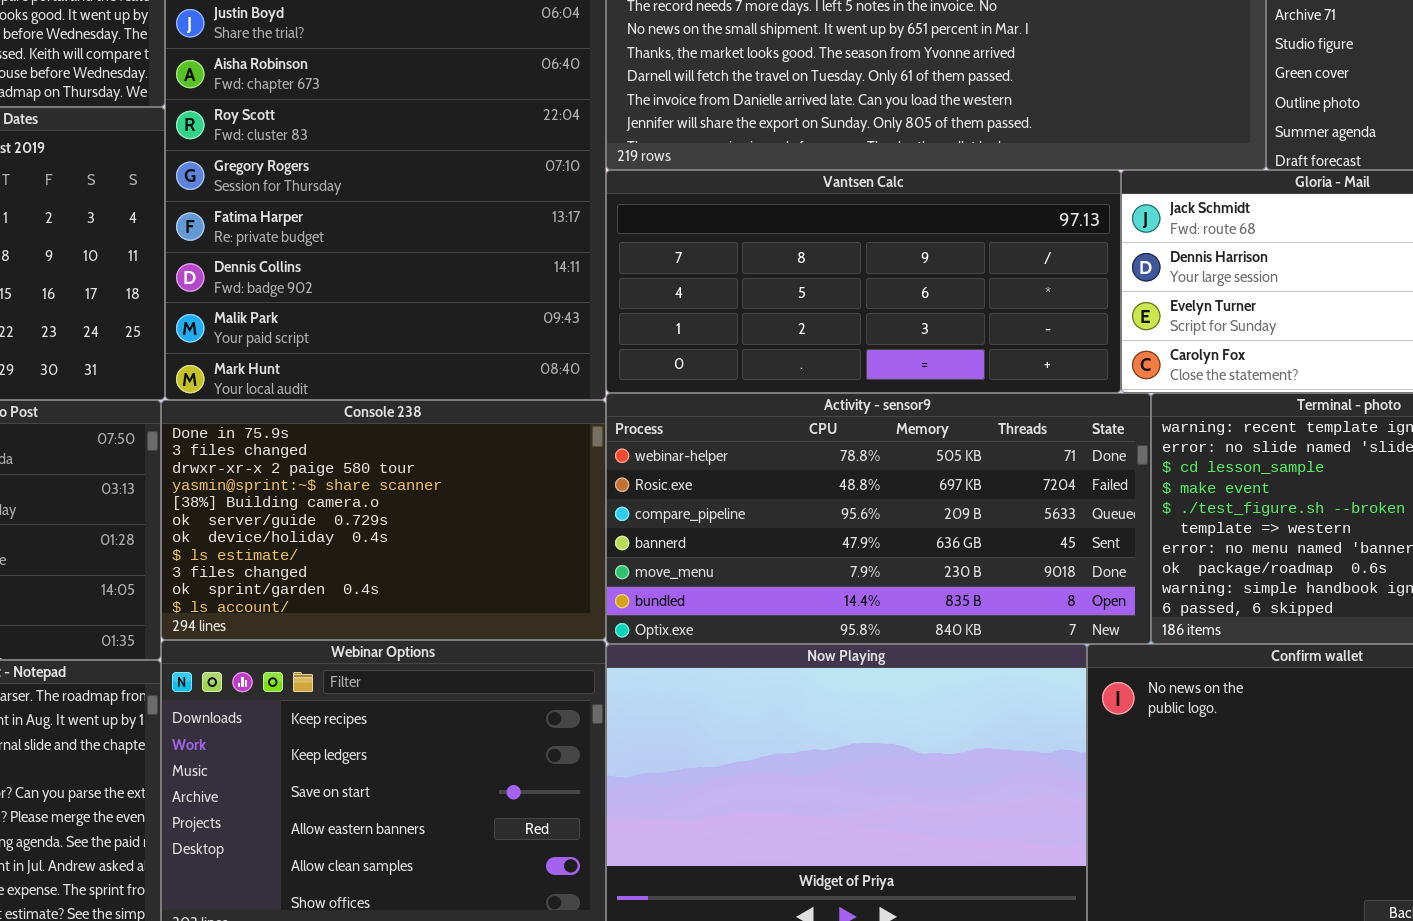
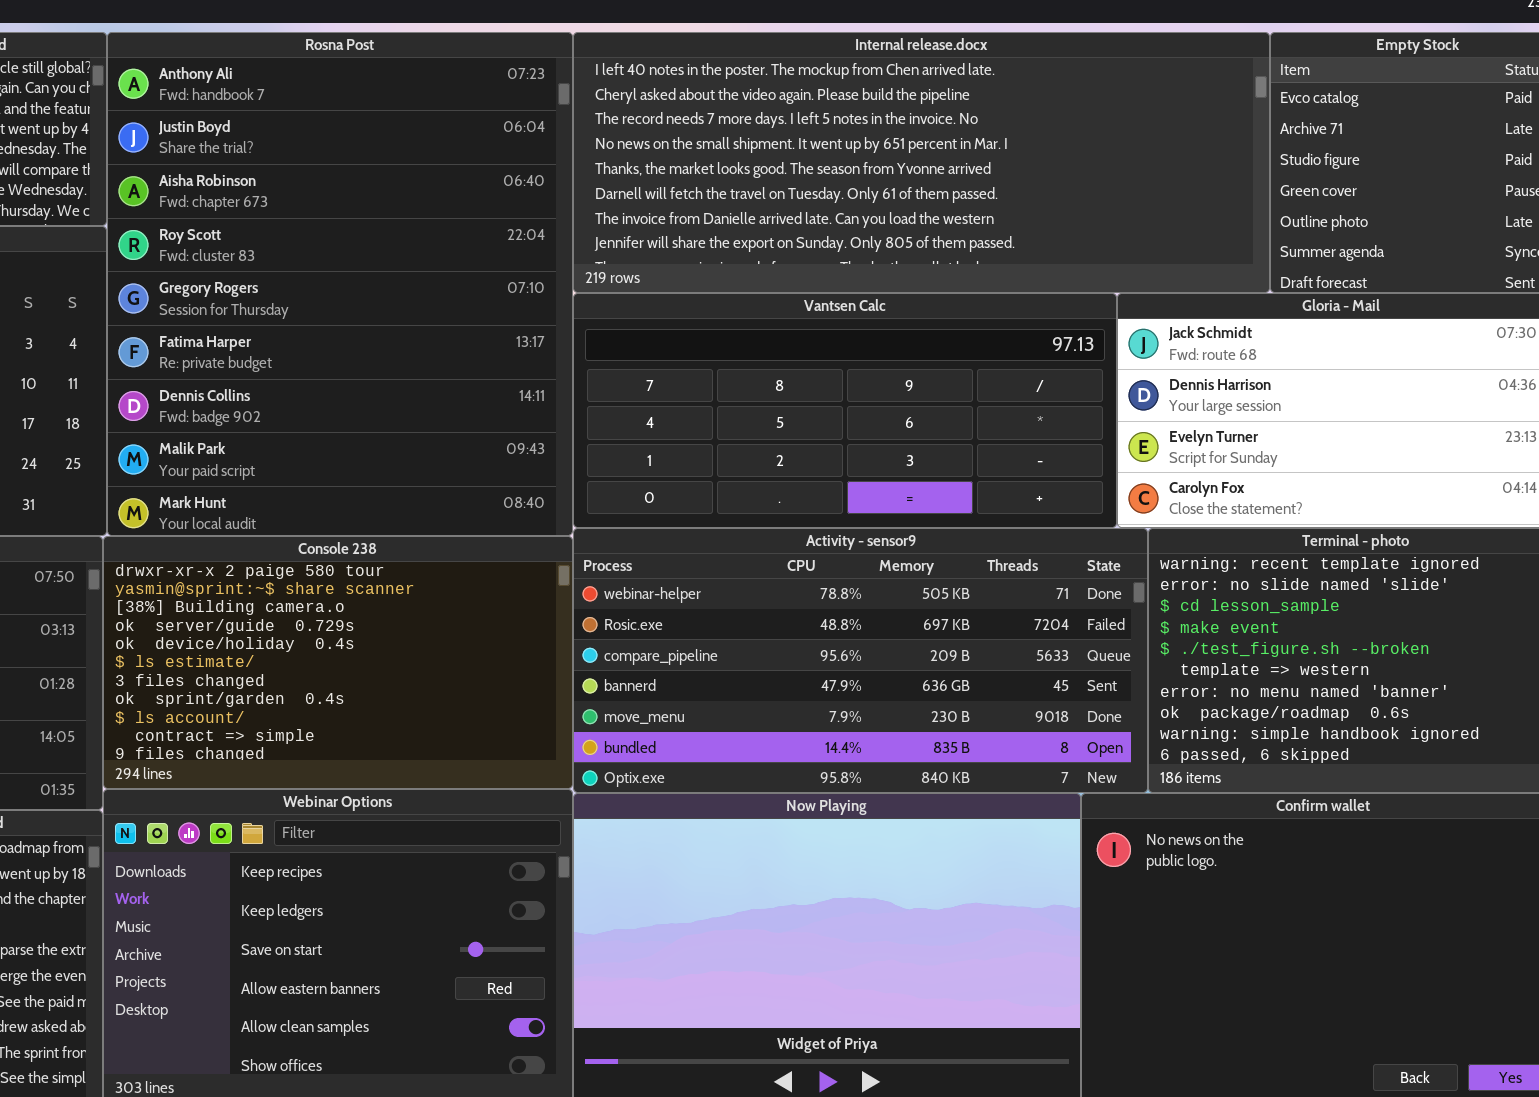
Console 238: [161,400,606,640] -> [103,536,573,789], scrolled down 2 rows

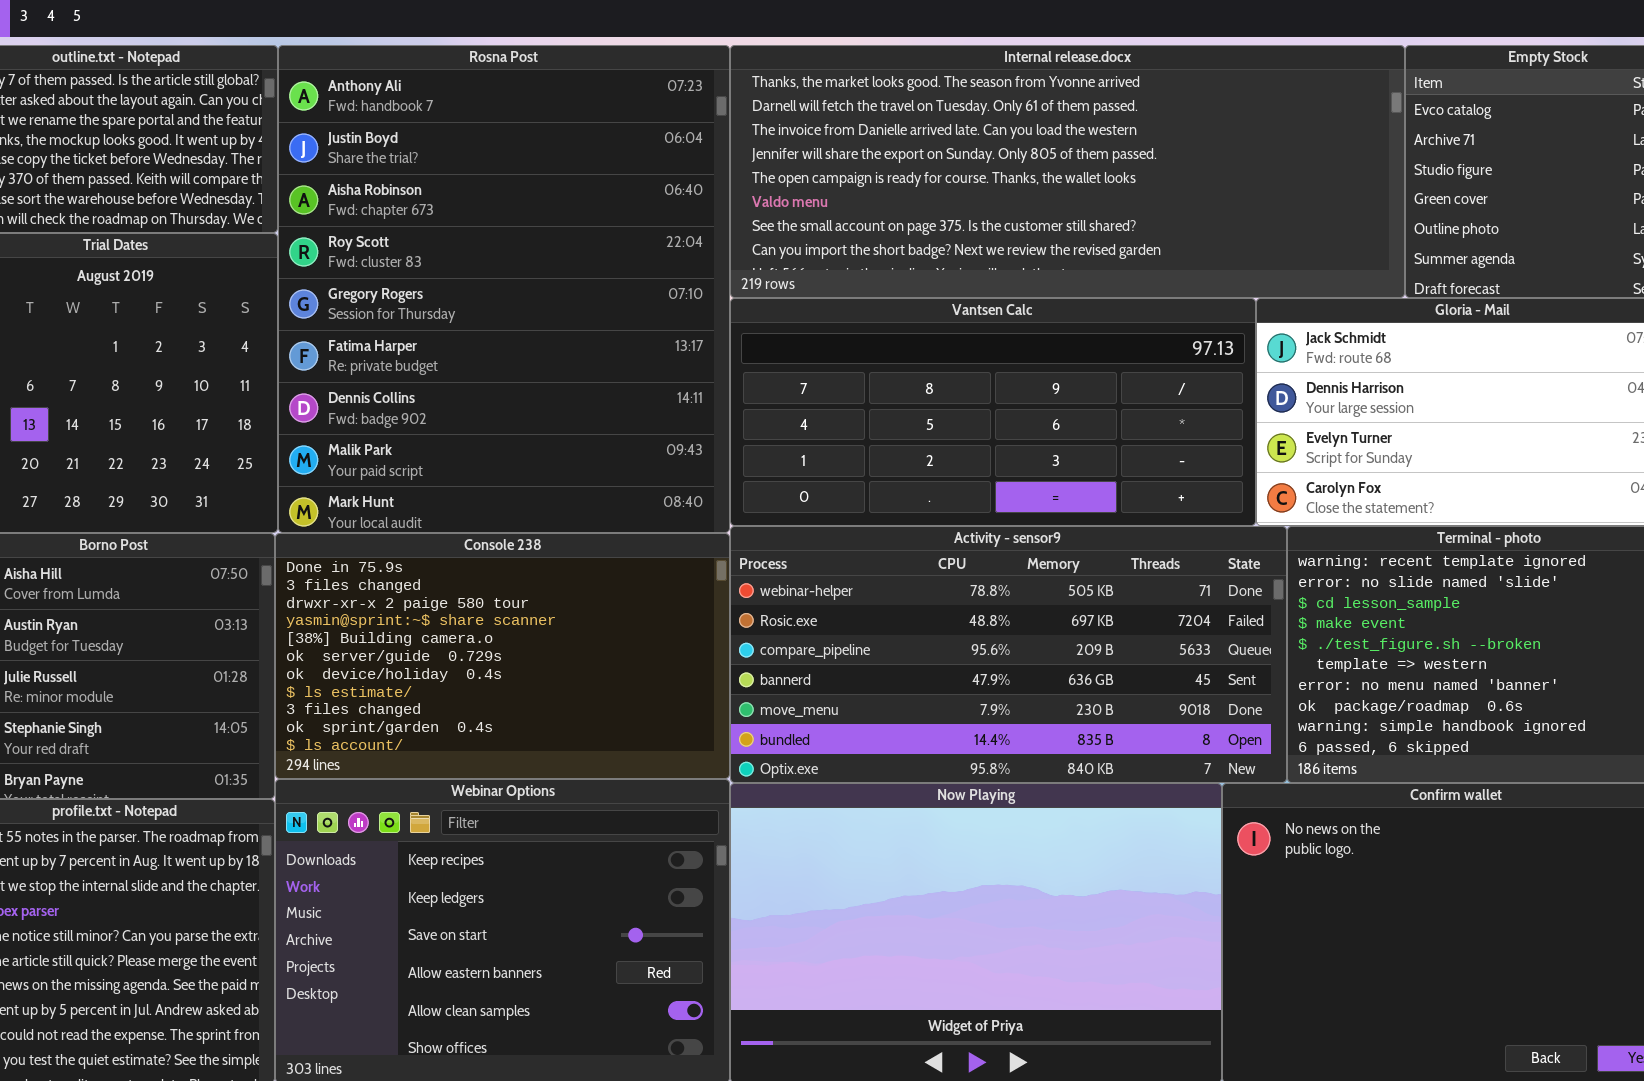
Internal release.docx: [573,32,1270,293] -> [730,45,1405,298], scrolled down 4 rows
Console 238: [103,536,573,789] -> [275,533,730,779], scrolled up 2 rows

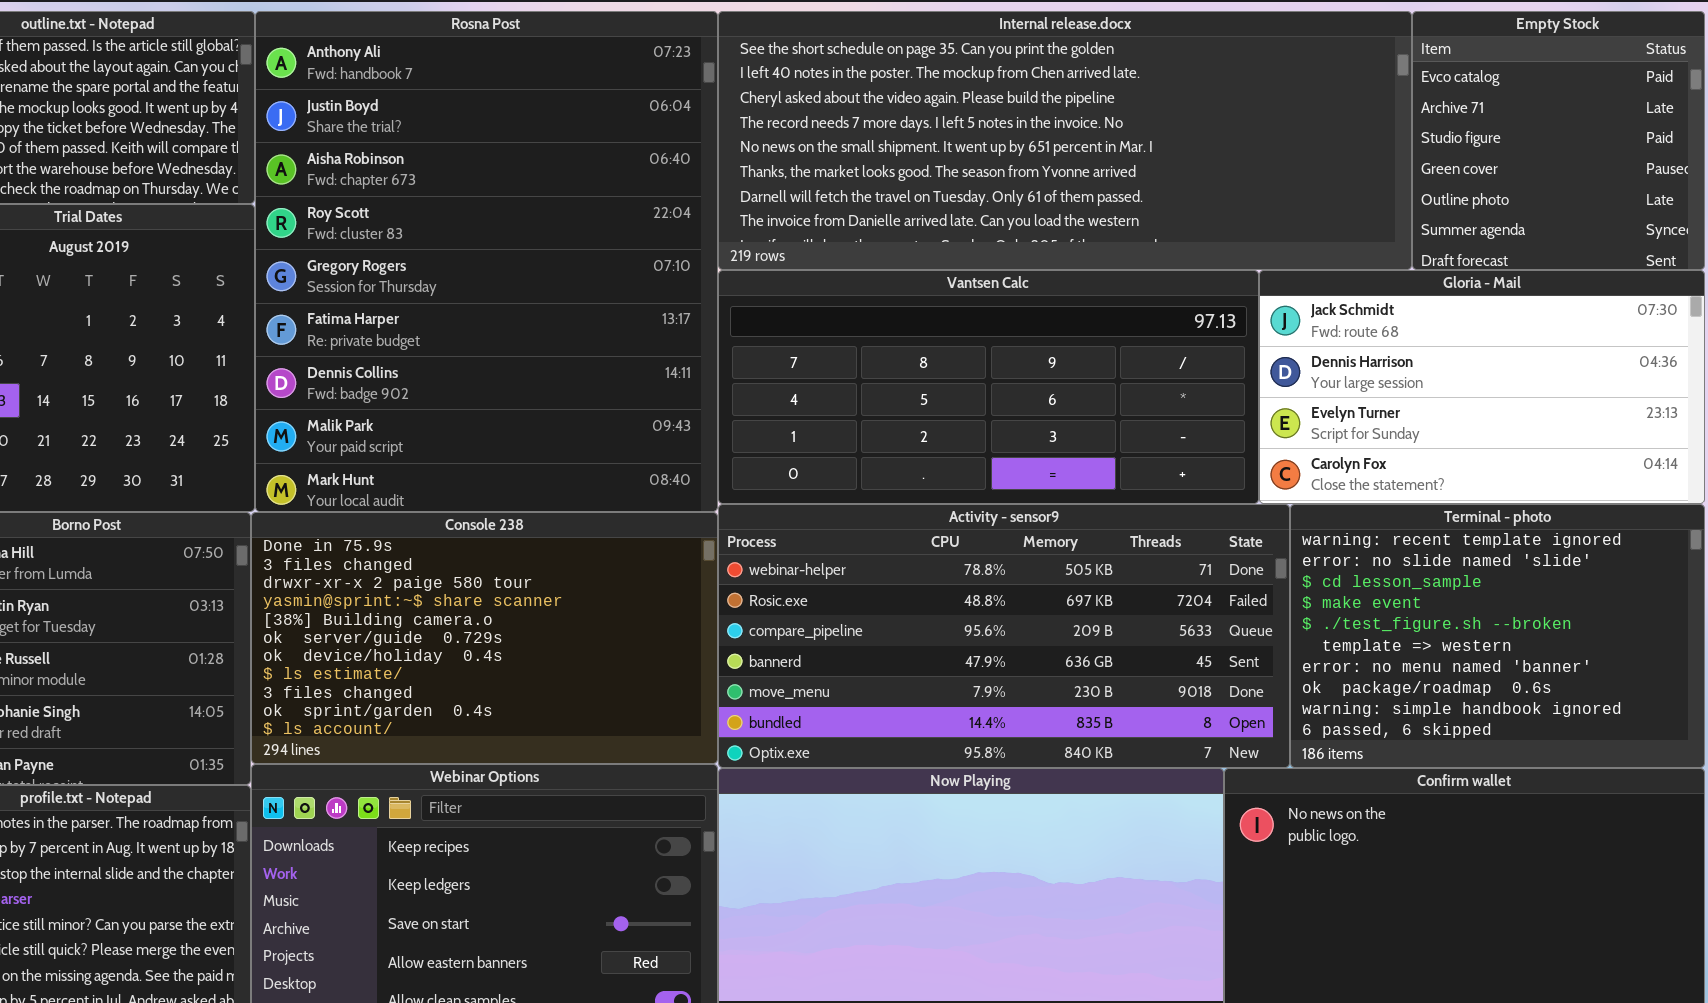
Internal release.docx: [730,45,1405,298] -> [718,11,1412,270], scrolled up 5 rows

